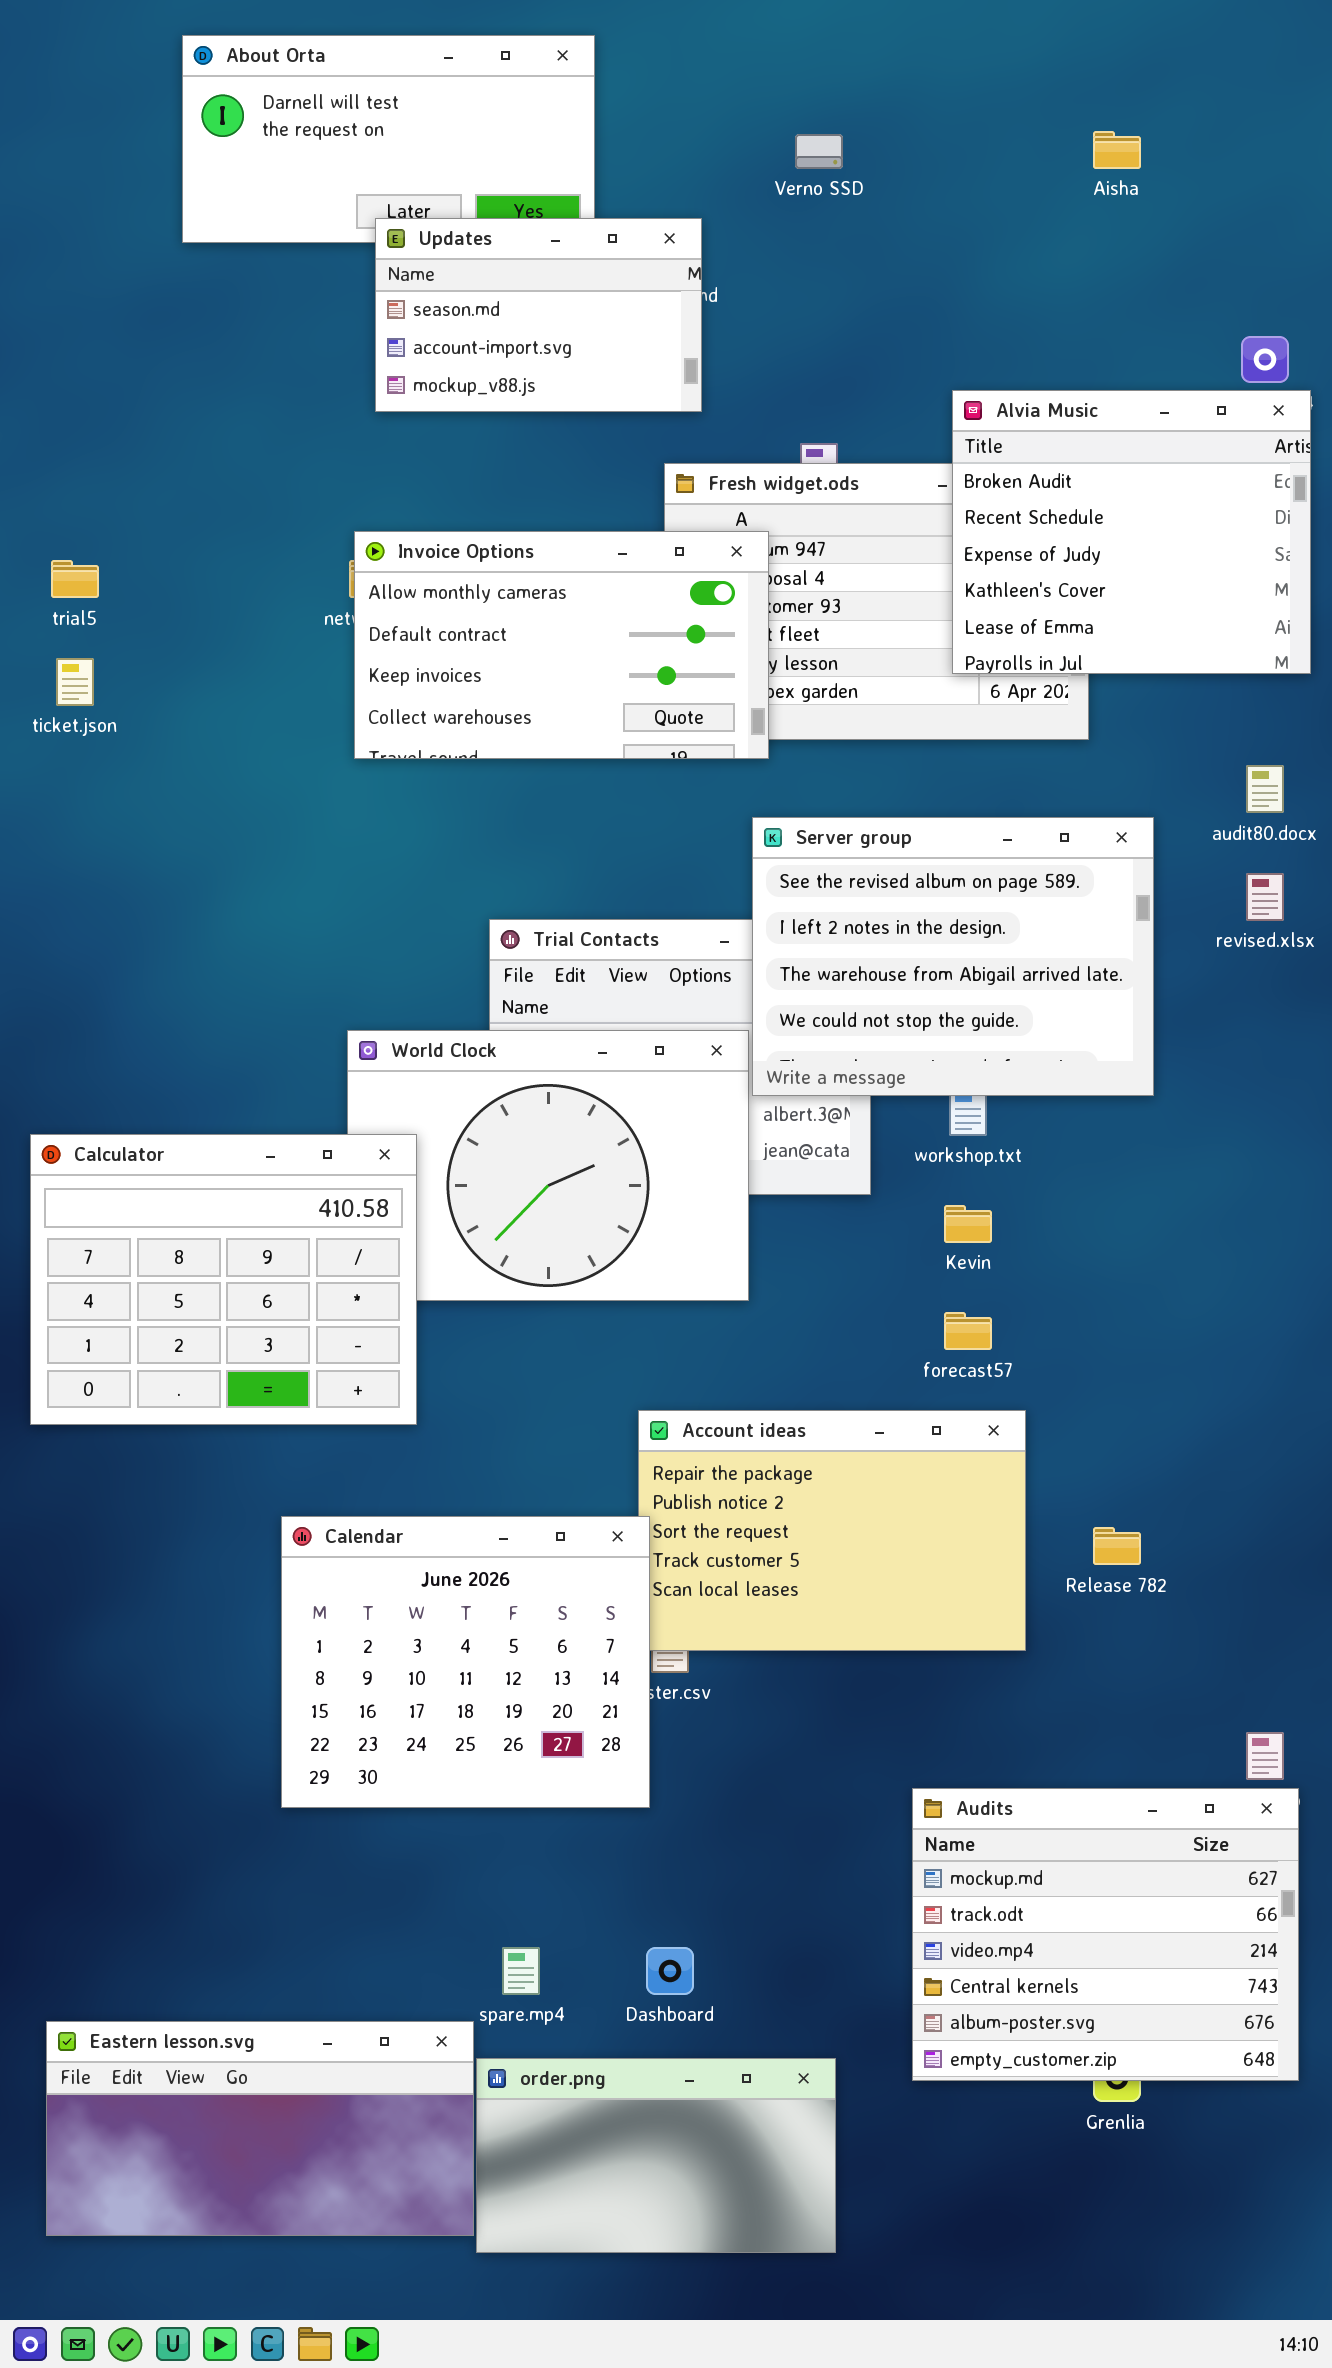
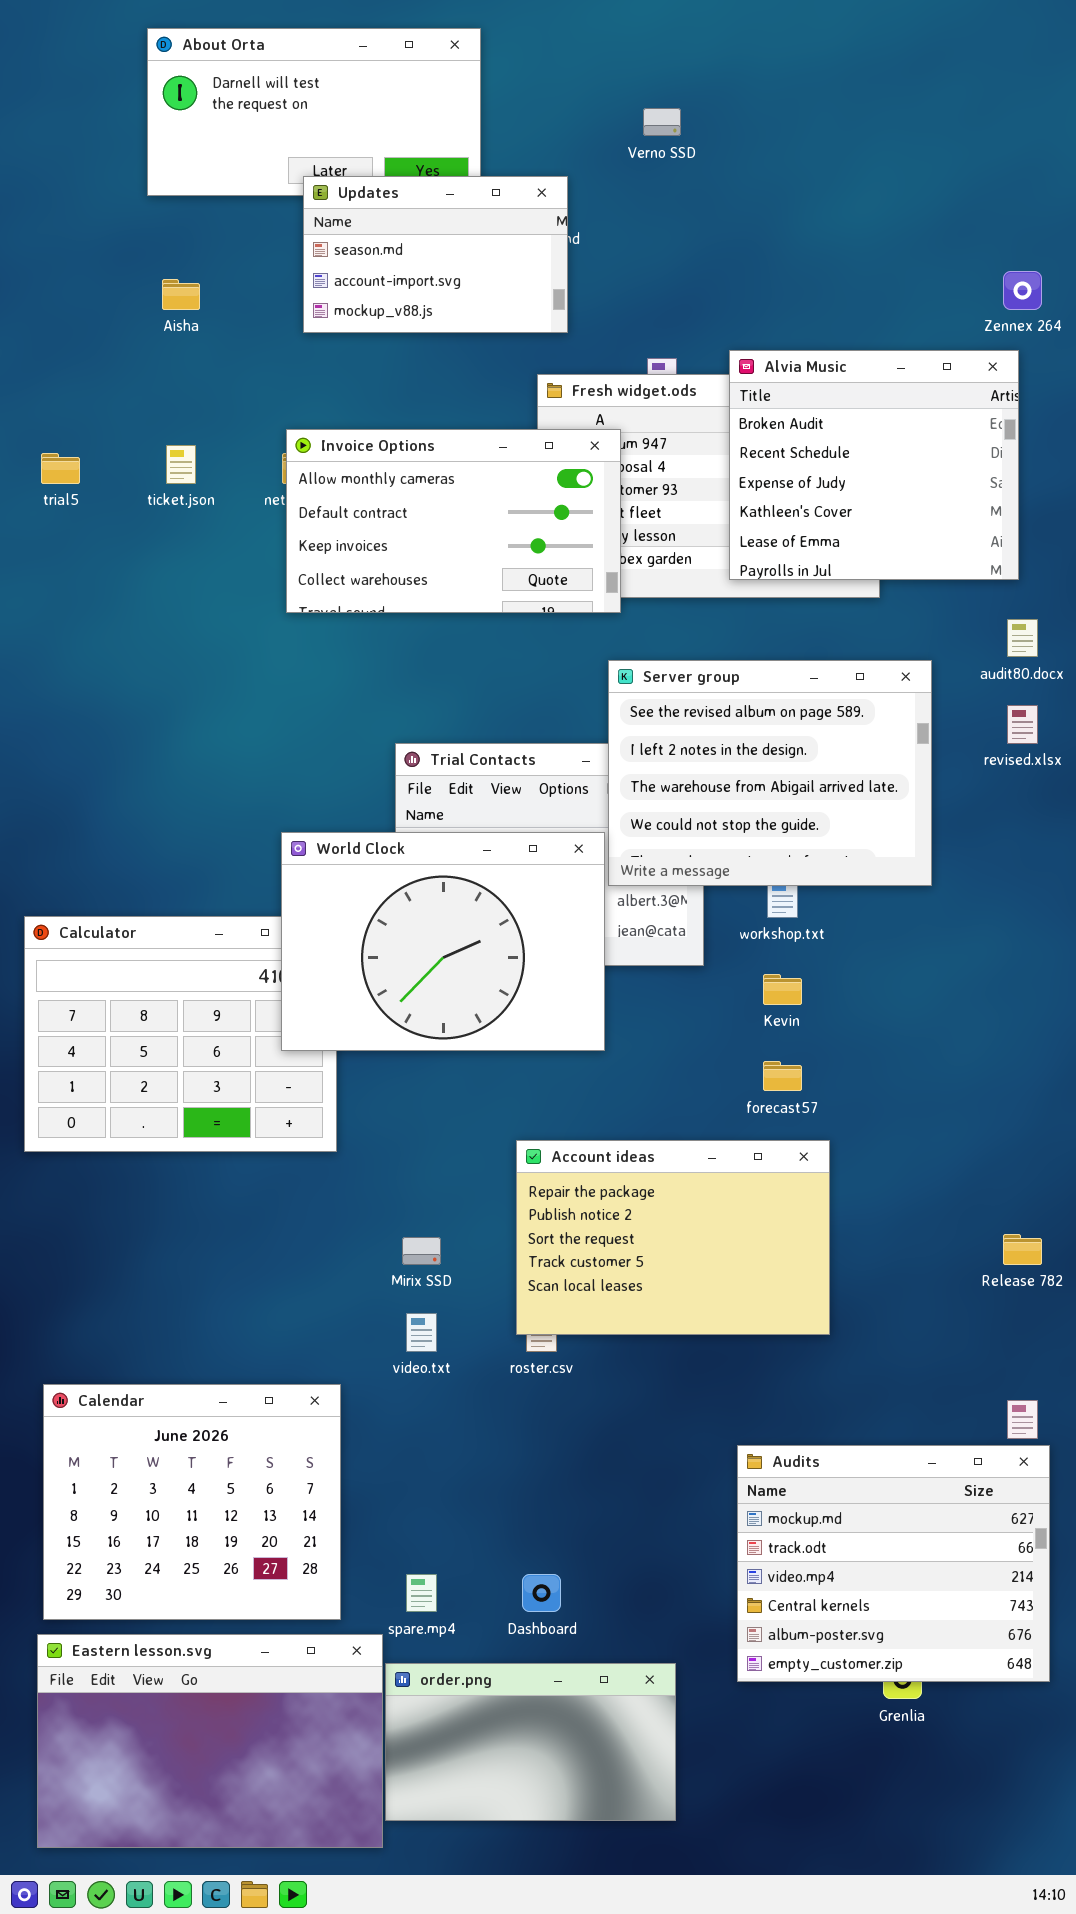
Aisha: [1093,131,1141,169] -> [162,279,200,310], moved
Alvia Music: [952,390,1311,674] -> [729,350,1019,580], moved
ticket.json: [56,658,94,706] -> [166,445,196,484], moved
World Clock: [347,1030,749,1301] -> [281,832,605,1051], raised
Calendar: [281,1516,650,1808] -> [43,1384,341,1620], moved
Release 782: [1093,1527,1141,1565] -> [1003,1234,1042,1265], moved
Eastern lesson.svg: [46,2021,474,2236] -> [37,1634,383,1848], resized

